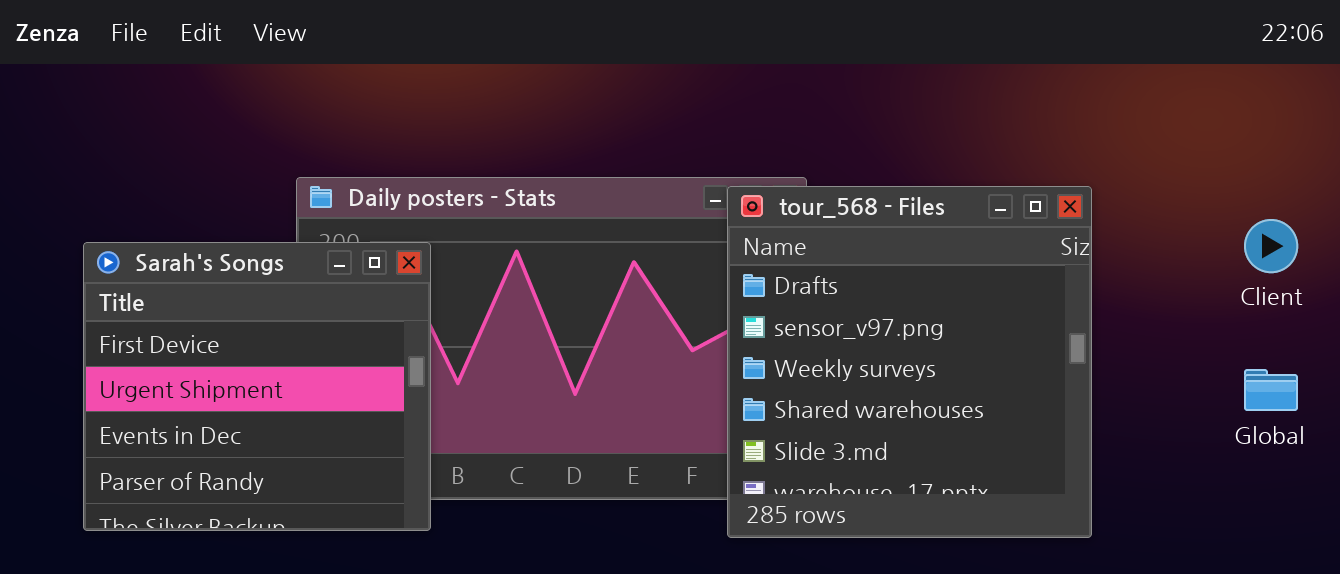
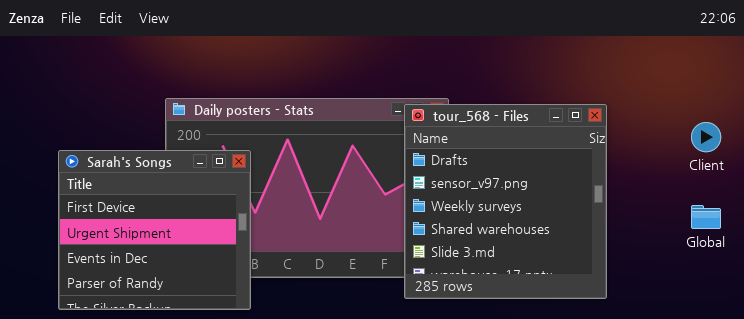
Sarah's Songs: [83,242,431,531] -> [58,150,251,310], moved

